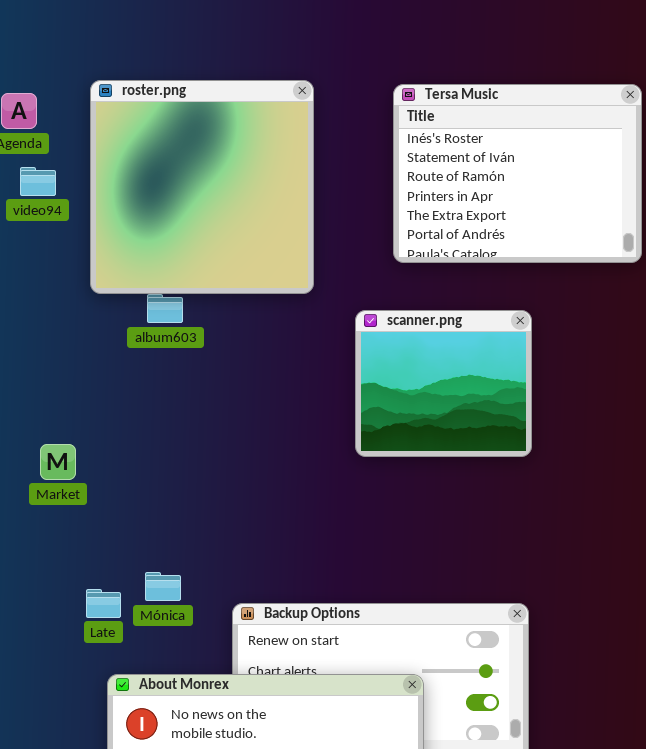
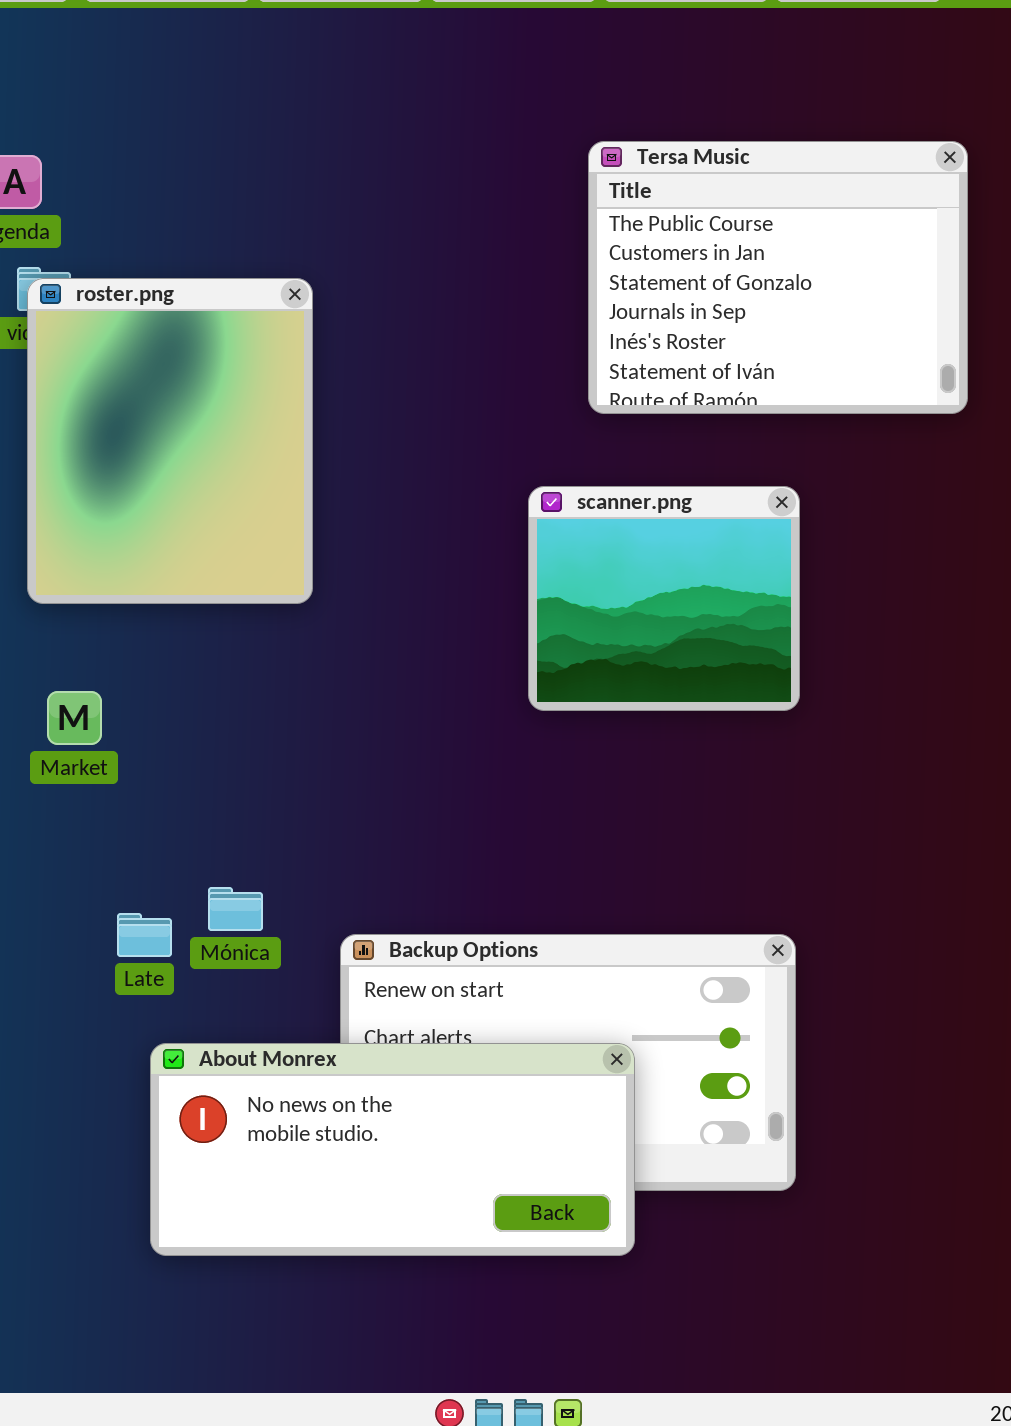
roster.png: [90,80,314,294] -> [27,278,313,604], moved, resized
Tersa Music: [393,84,642,263] -> [588,141,968,414], scrolled up 4 rows

